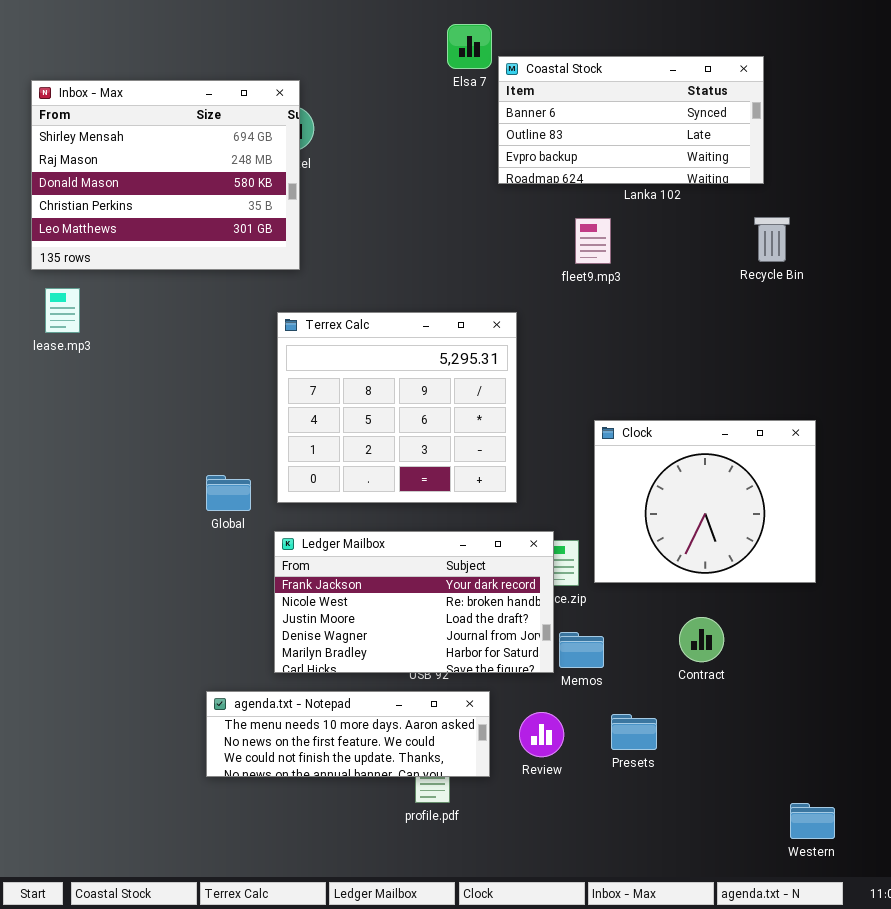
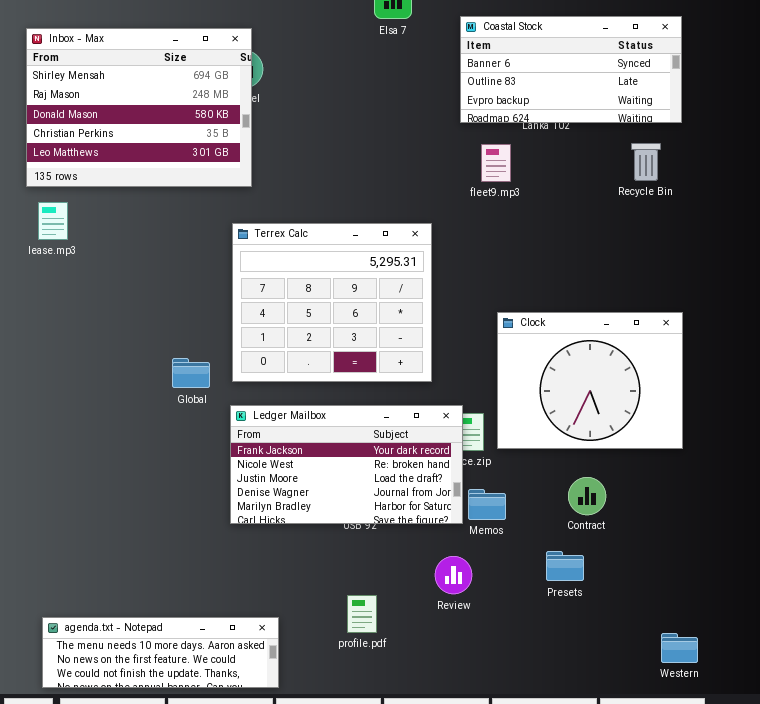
Coastal Stock: [498,56,764,184] -> [460,16,682,123], moved
agenda.txt - Notepad: [206,691,490,777] -> [42,617,279,688], moved
Presets: [611,714,657,750] -> [546,551,584,581], moved

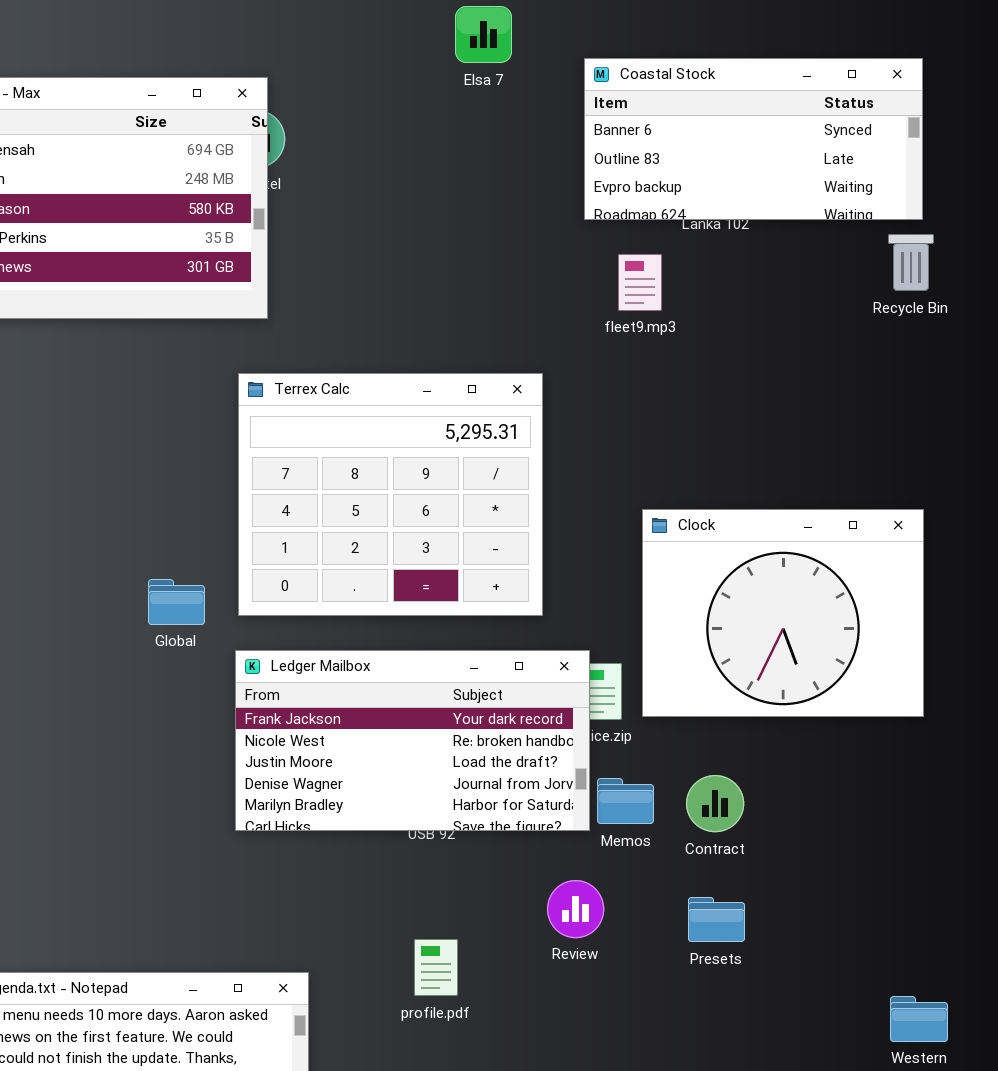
Recycle Bin: [631,143,661,181] -> [888,234,934,291], moved
Contract: [568,477,606,515] -> [686,775,744,832], moved
Presets: [546,551,584,581] -> [688,897,745,942], moved

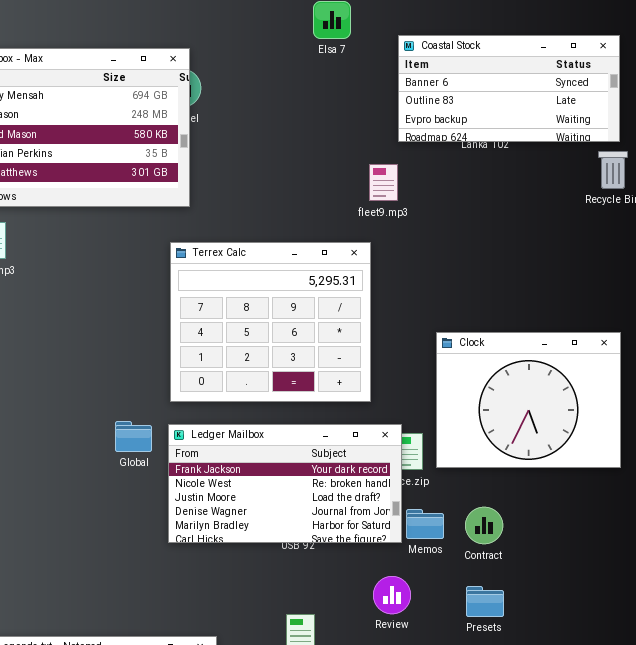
fleet9.mp3: [618,254,662,311] -> [369,164,398,201], moved
Global: [148,579,205,625] -> [115,421,152,452], moved

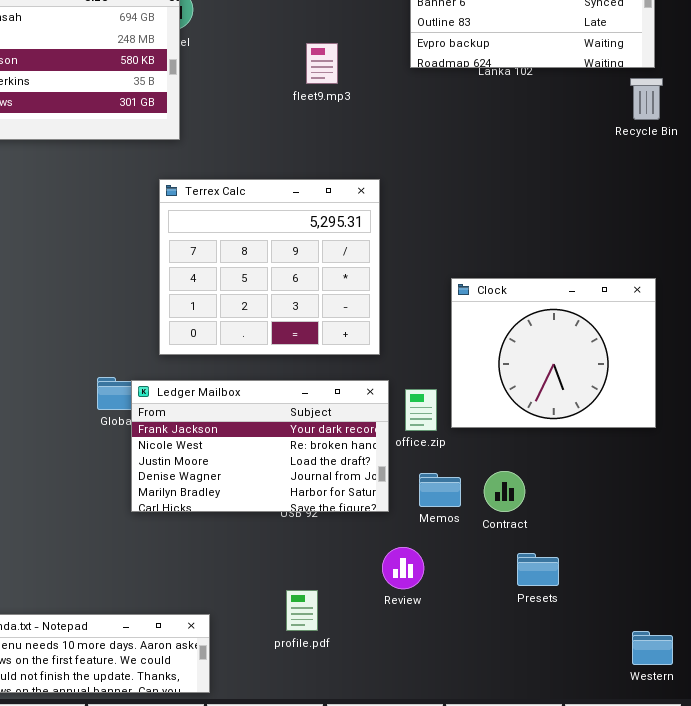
fleet9.mp3: [369,164,398,201] -> [306,43,338,84], moved
Ledger Mailbox: [168,424,402,543] -> [131,380,389,512], moved
Presets: [466,586,504,617] -> [517,553,559,586], moved

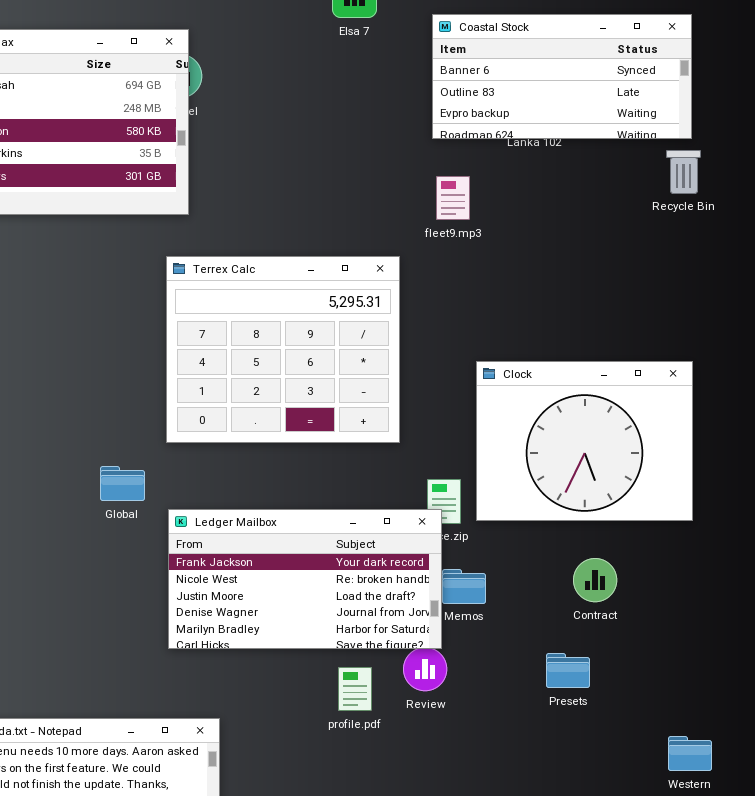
fleet9.mp3: [306,43,338,84] -> [436,176,470,220], moved
Ledger Mailbox: [131,380,389,512] -> [168,509,442,649], moved
Contract: [484,471,525,512] -> [573,558,617,602], moved
profile.pdf: [286,590,318,631] -> [338,667,372,711], moved

